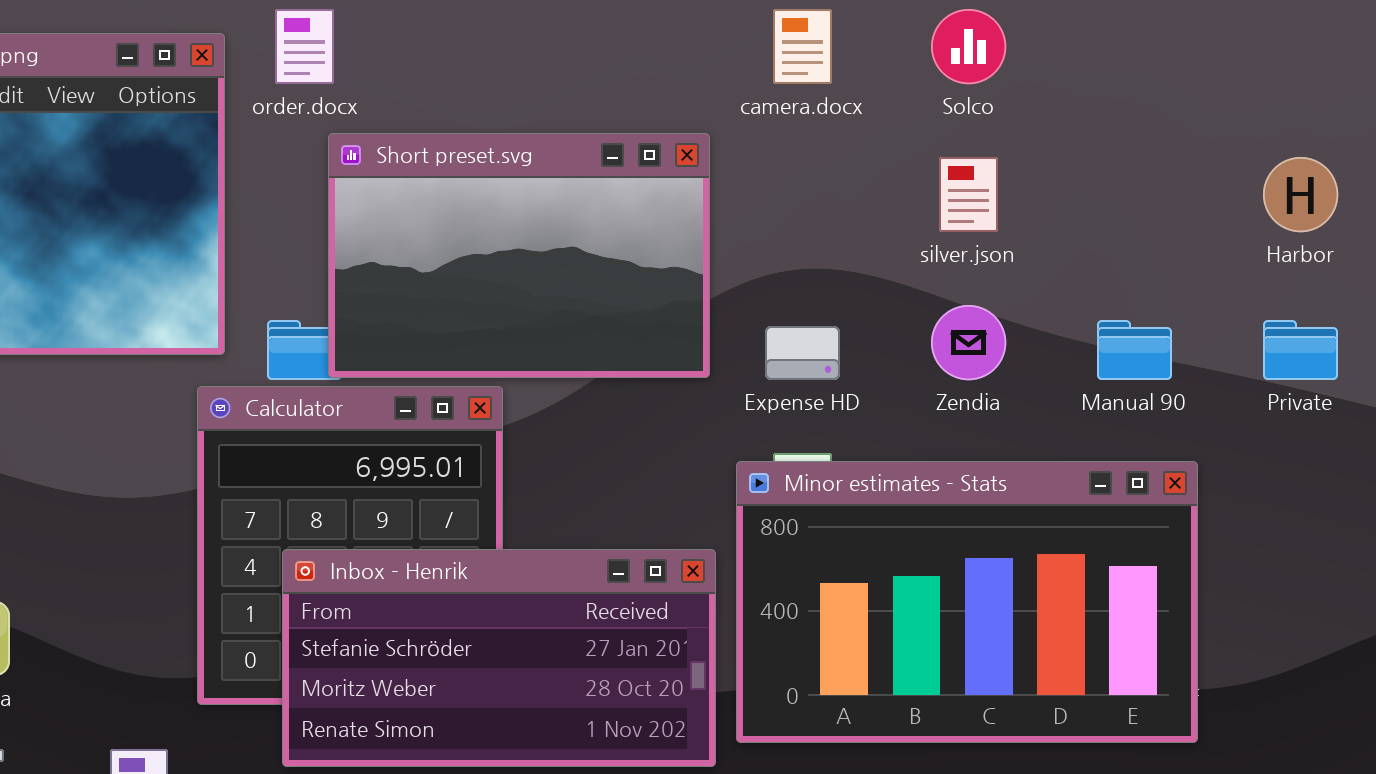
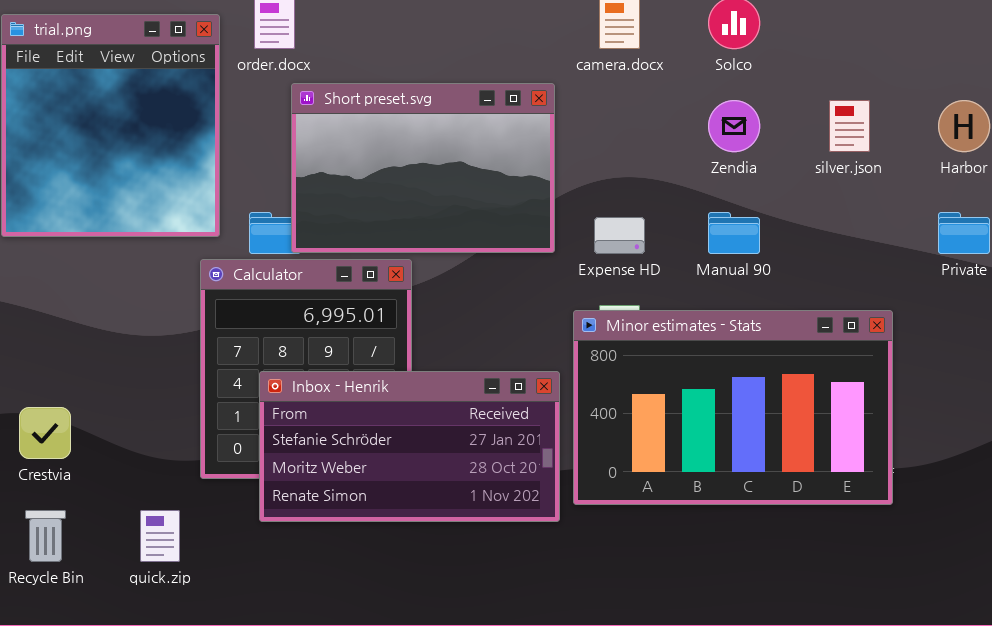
silver.json: [939,157,998,232] -> [829,100,870,152], moved
Zendia: [931,305,1006,380] -> [708,100,760,152], moved
Manual 90: [1097,320,1172,380] -> [708,212,760,254], moved

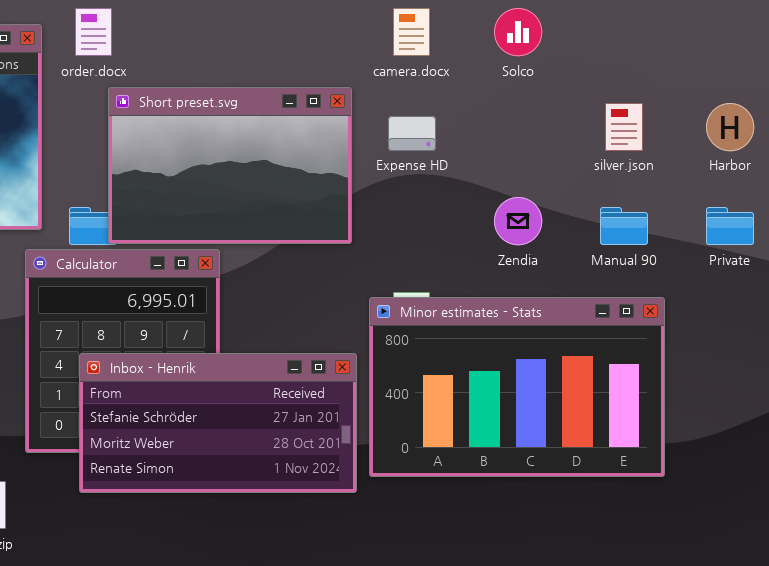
Zendia: [708,100,760,152] -> [494,197,542,245], moved
Manual 90: [708,212,760,254] -> [600,207,648,245], moved
Expense HD: [594,217,645,254] -> [388,116,436,151], moved

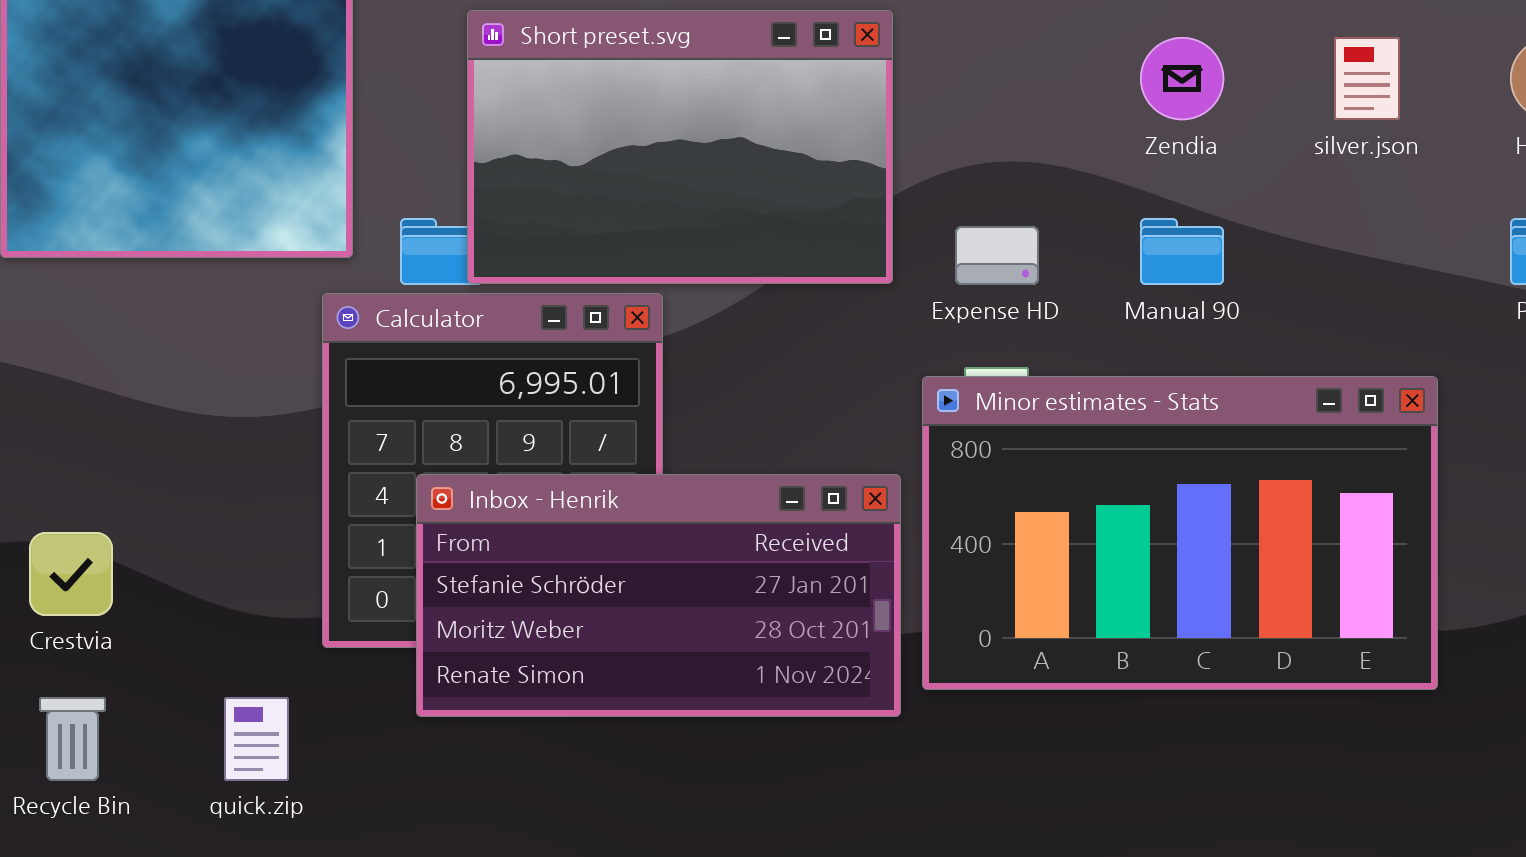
Expense HD: [388,116,436,151] -> [955,226,1039,285], moved
Zendia: [494,197,542,245] -> [1140,37,1224,120], moved
Manual 90: [600,207,648,245] -> [1140,218,1224,285], moved

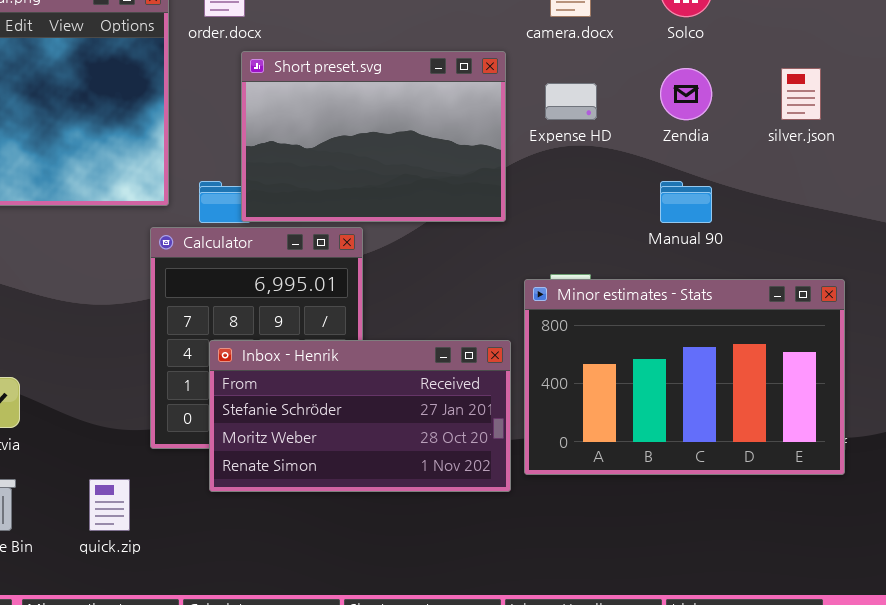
Expense HD: [955,226,1039,285] -> [545,83,597,120], moved

